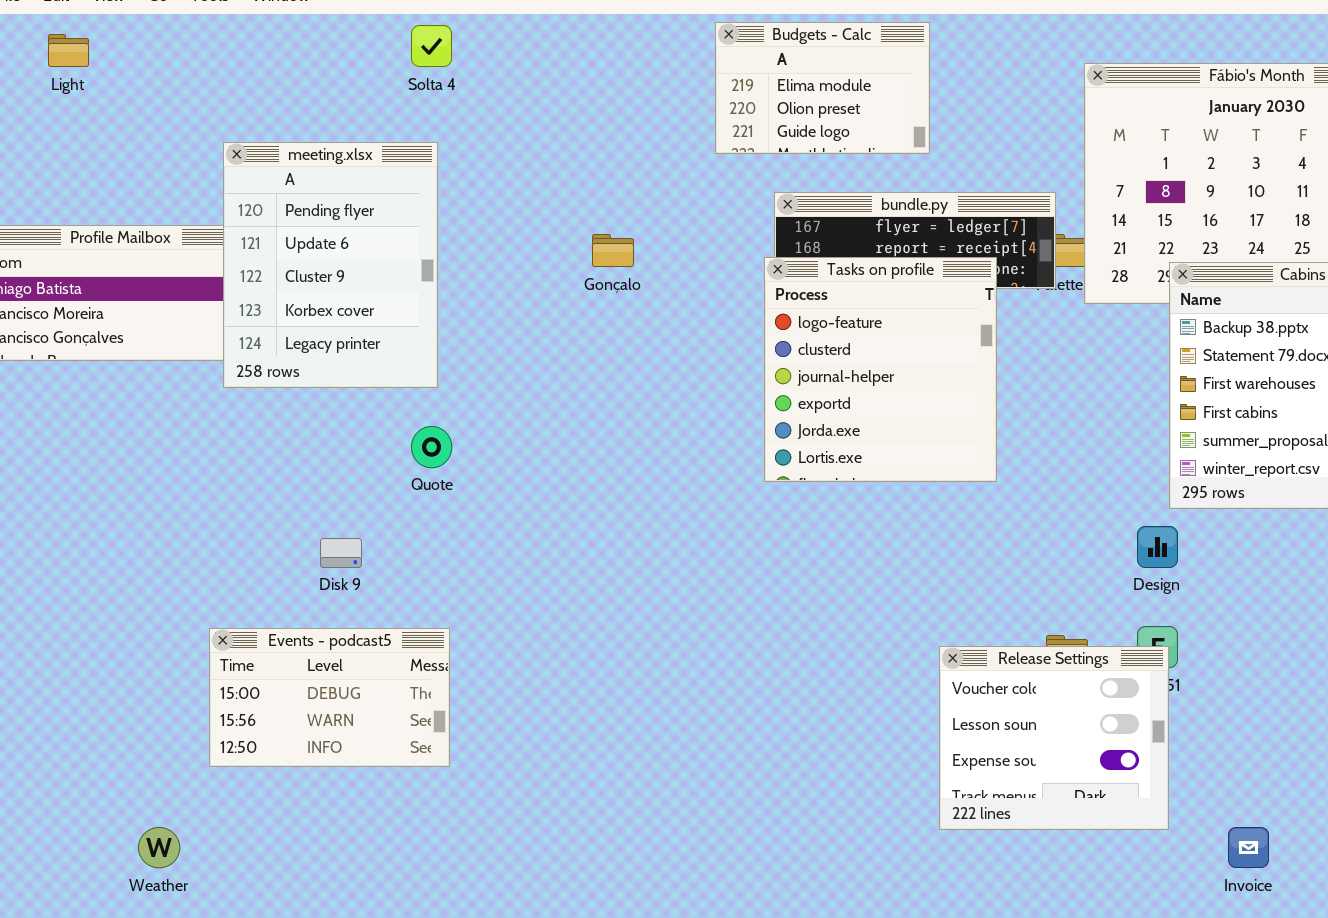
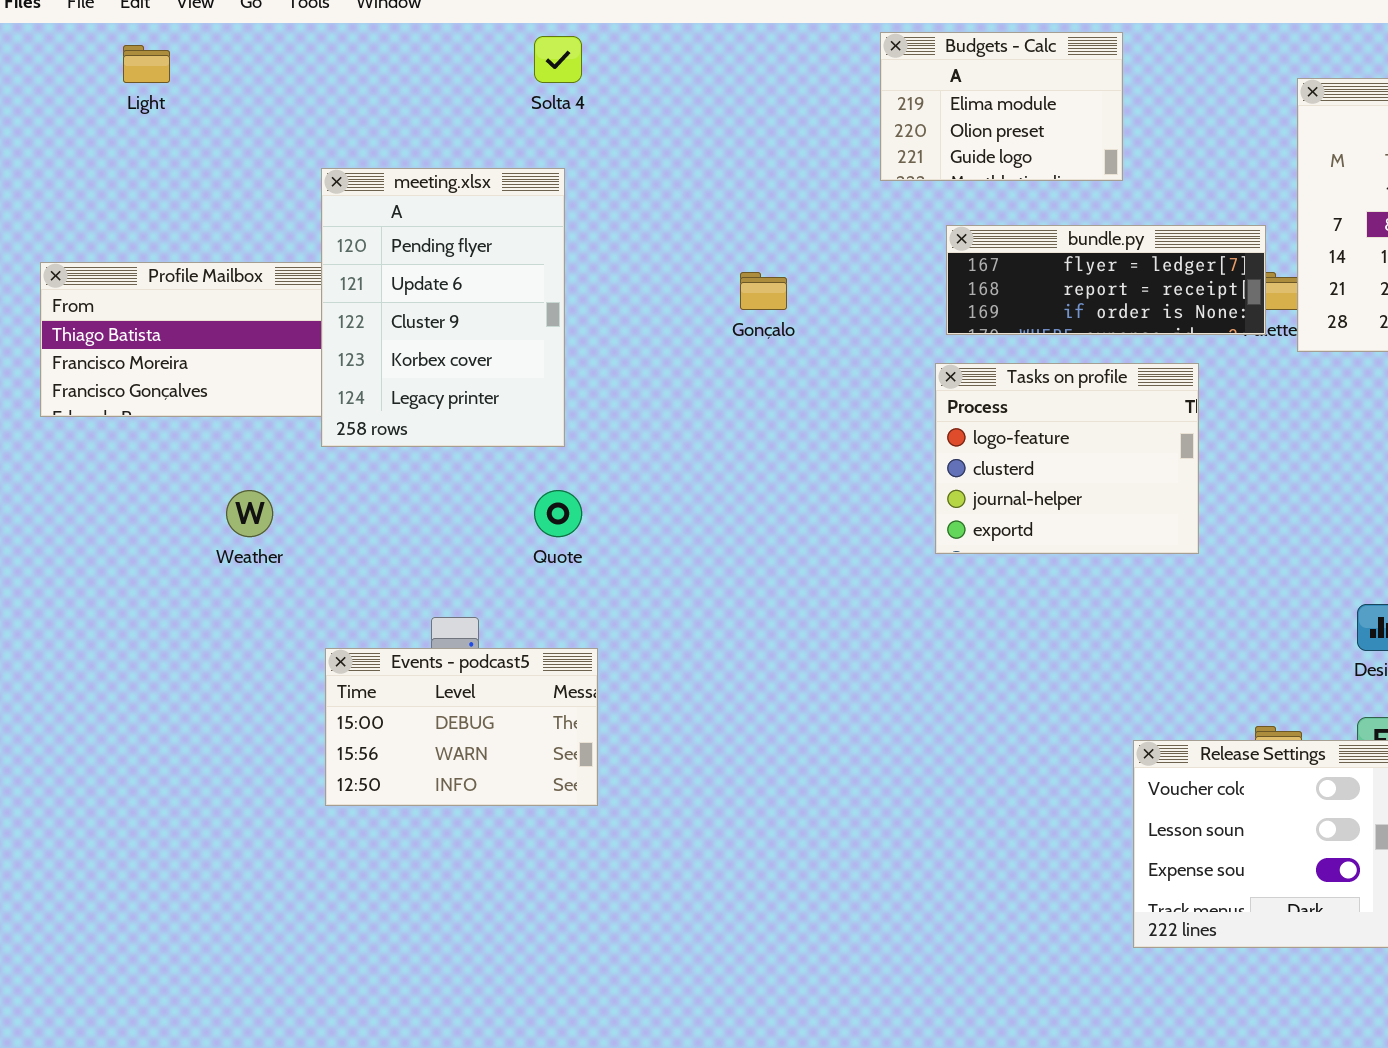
Tasks on profile: [764,257,997,482] -> [935,363,1199,554], resized
Events - podcast5: [209,628,450,767] -> [325,648,598,806], moved
Weather: [138,827,180,868] -> [226,490,273,537], moved

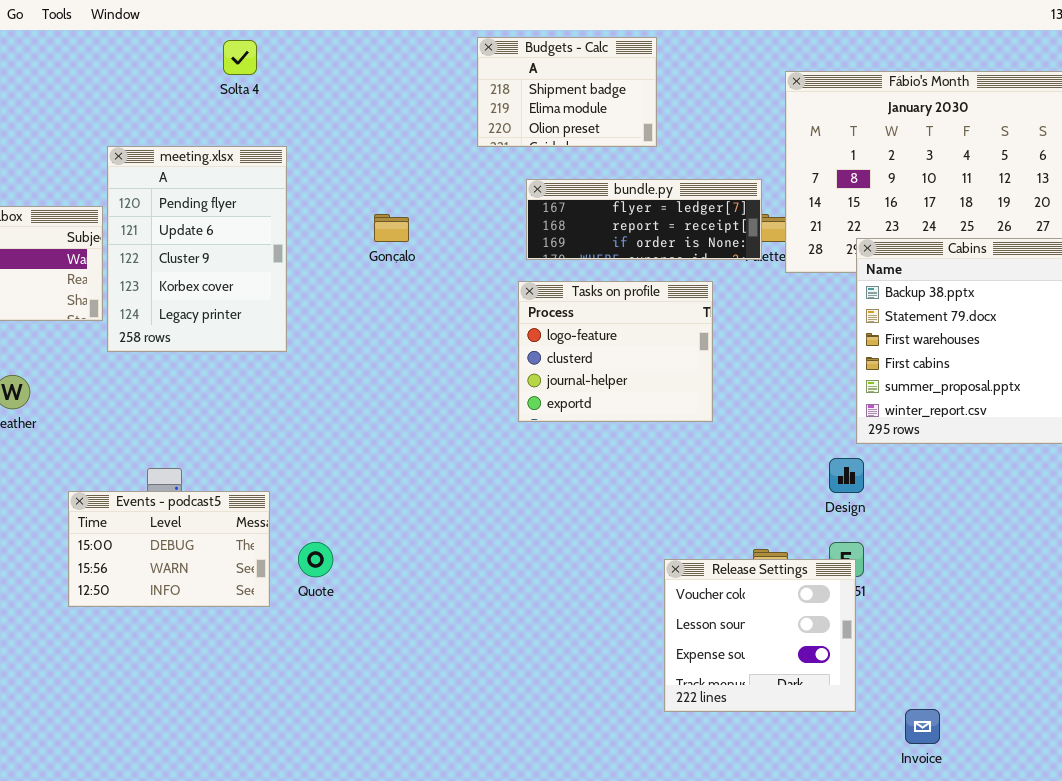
Budgets - Calc: [880,32,1123,181] -> [477,37,657,147], scrolled up 1 row
meeting.xlsx: [321,168,565,447] -> [107,146,287,352], moved
Quote: [534,490,582,537] -> [298,542,333,577], moved

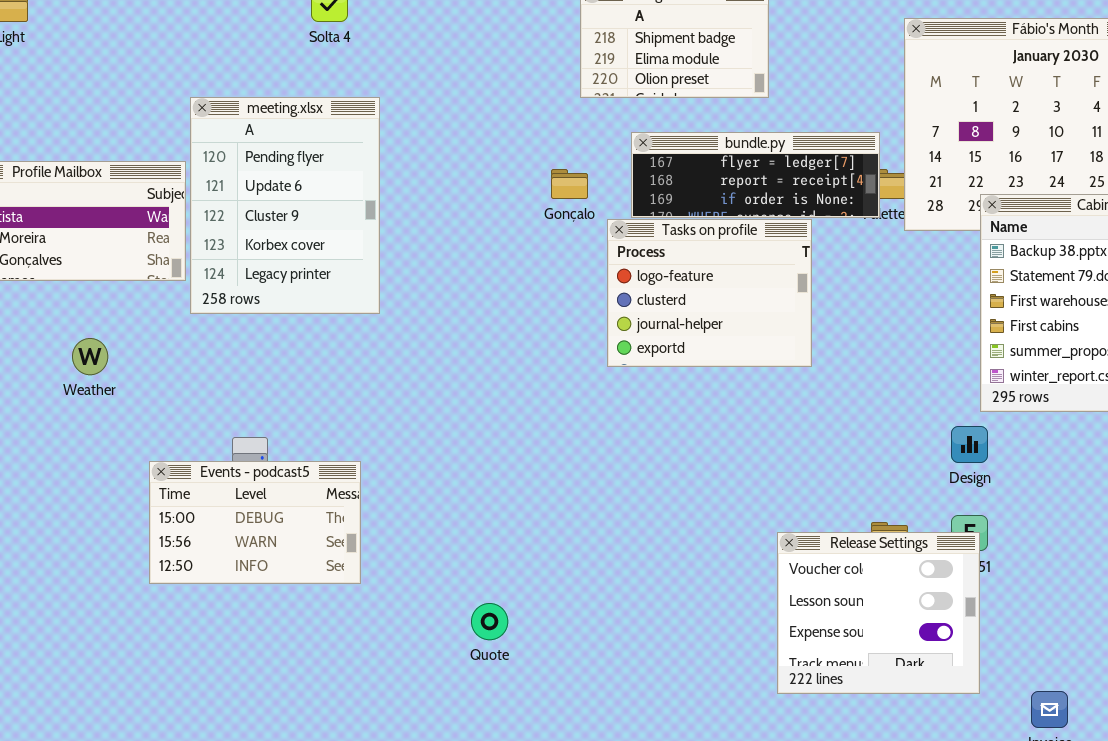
Gonçalo: [374,214,409,242] -> [551,169,588,199], moved
Tasks on profile: [518,281,713,422] -> [607,219,812,367], moved
Quote: [298,542,333,577] -> [471,603,508,640], moved

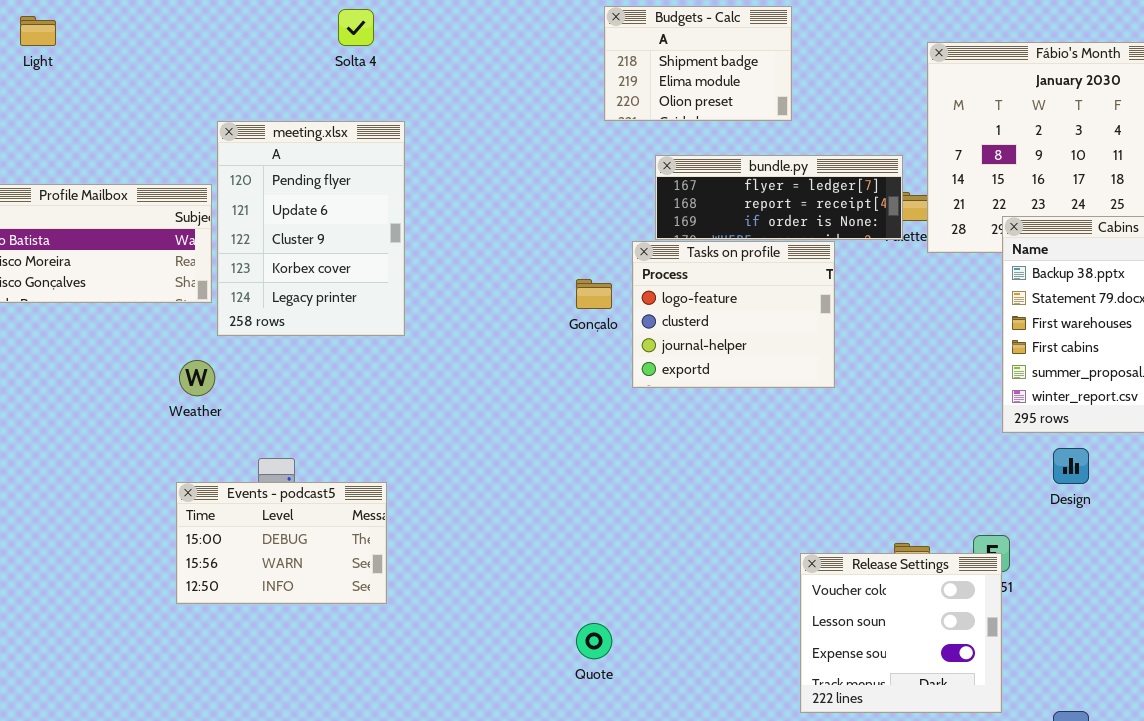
Gonçalo: [551,169,588,199] -> [576,279,612,309], moved
Weather: [72,338,108,375] -> [179,360,215,396], moved
Design: [951,426,988,463] -> [1053,448,1089,484], moved
Quote: [471,603,508,640] -> [576,623,612,659], moved

